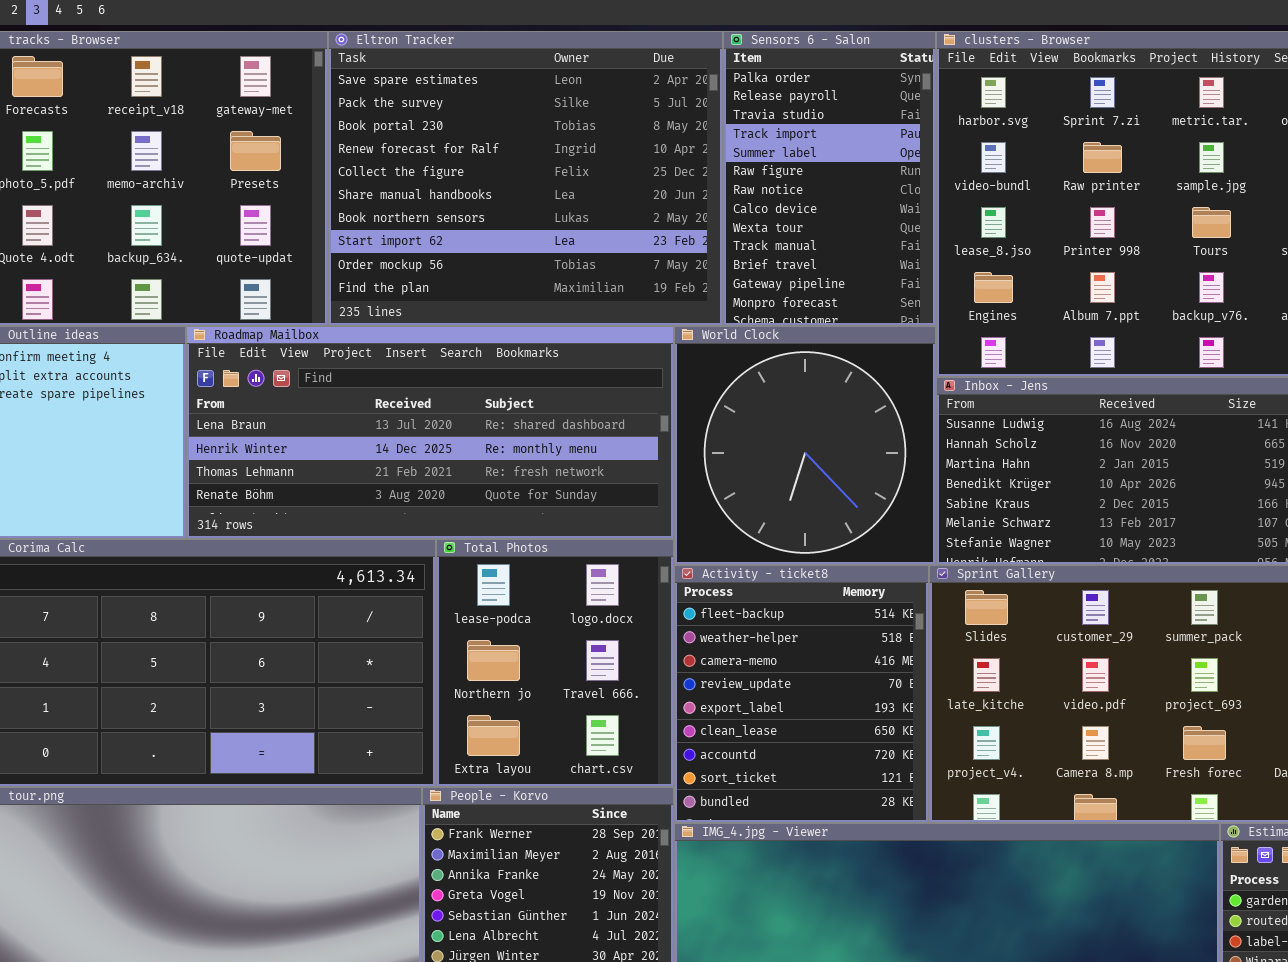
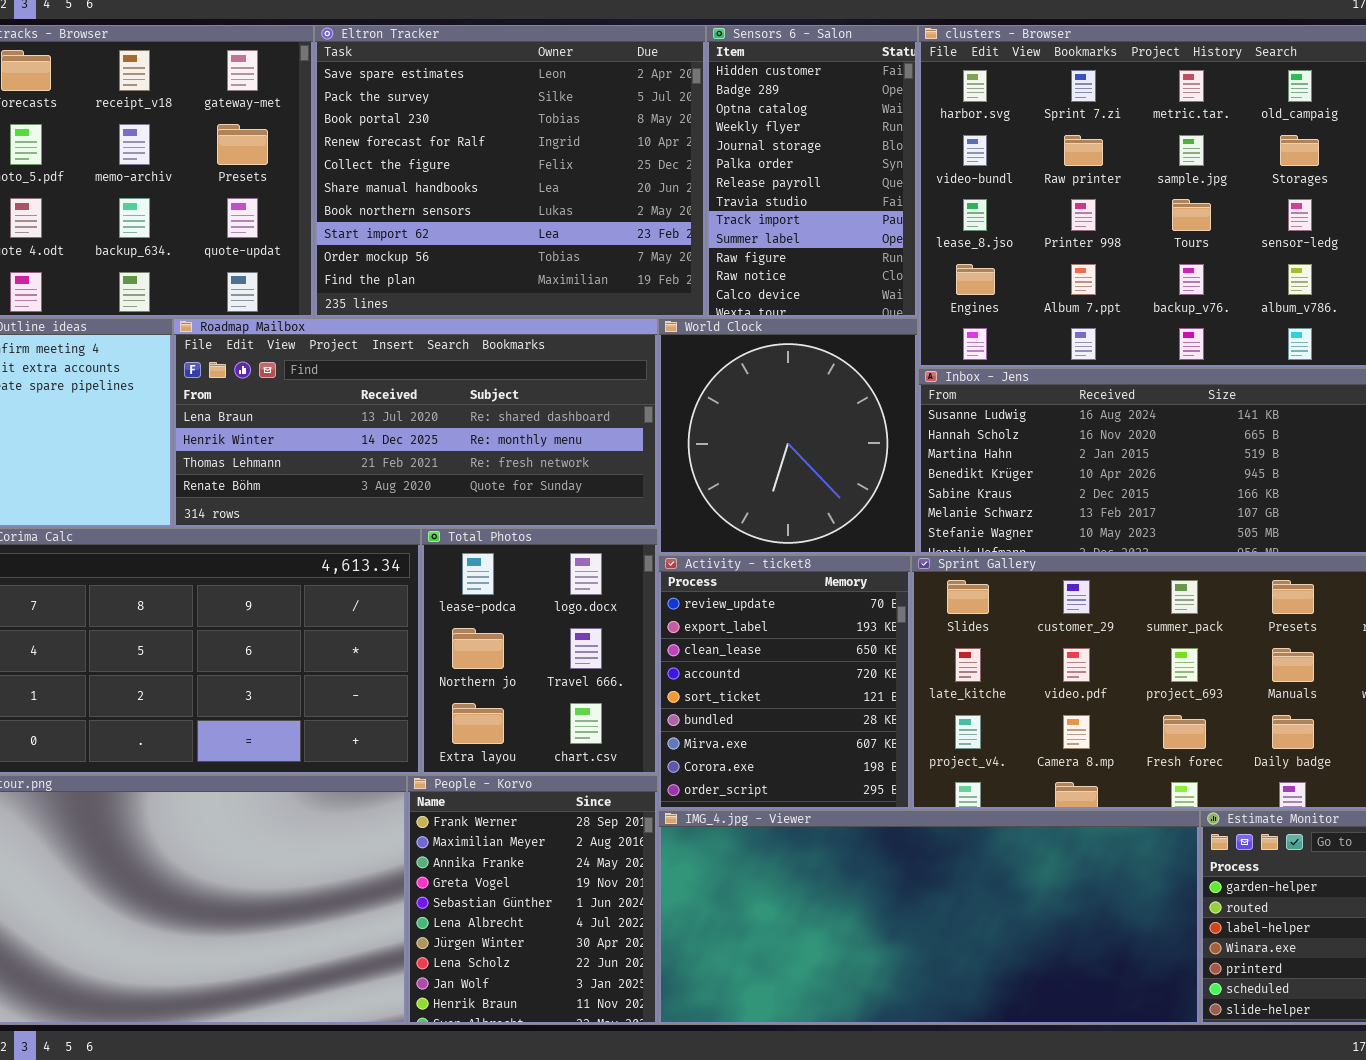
Sensors 6 - Salon: [723,31,936,326] -> [706,25,918,318], scrolled up 5 rows
Activity - ticket8: [674,565,929,823] -> [658,555,911,810], scrolled down 3 rows

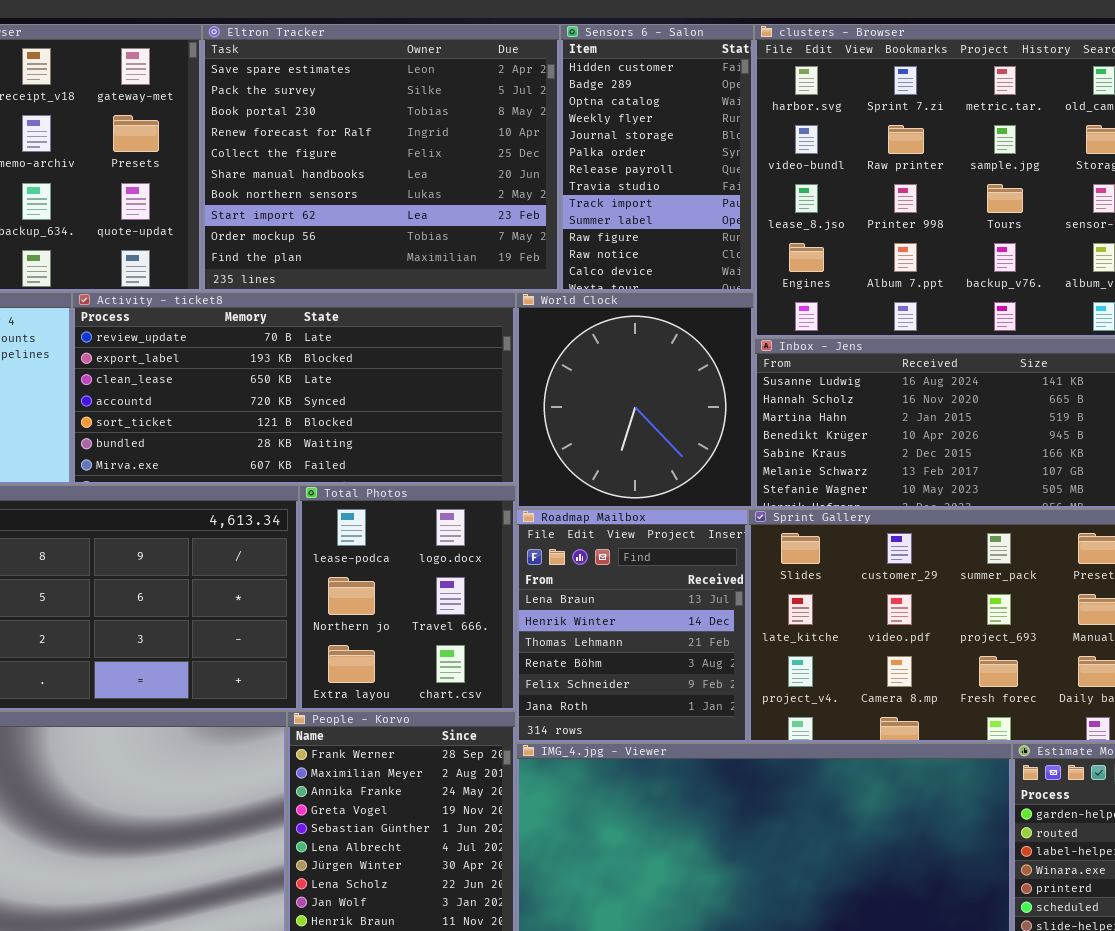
Roadmap Mailbox: [173,318,658,528] -> [516,509,748,743], moved, resized
Activity - ticket8: [658,555,911,810] -> [72,292,516,485], moved, resized

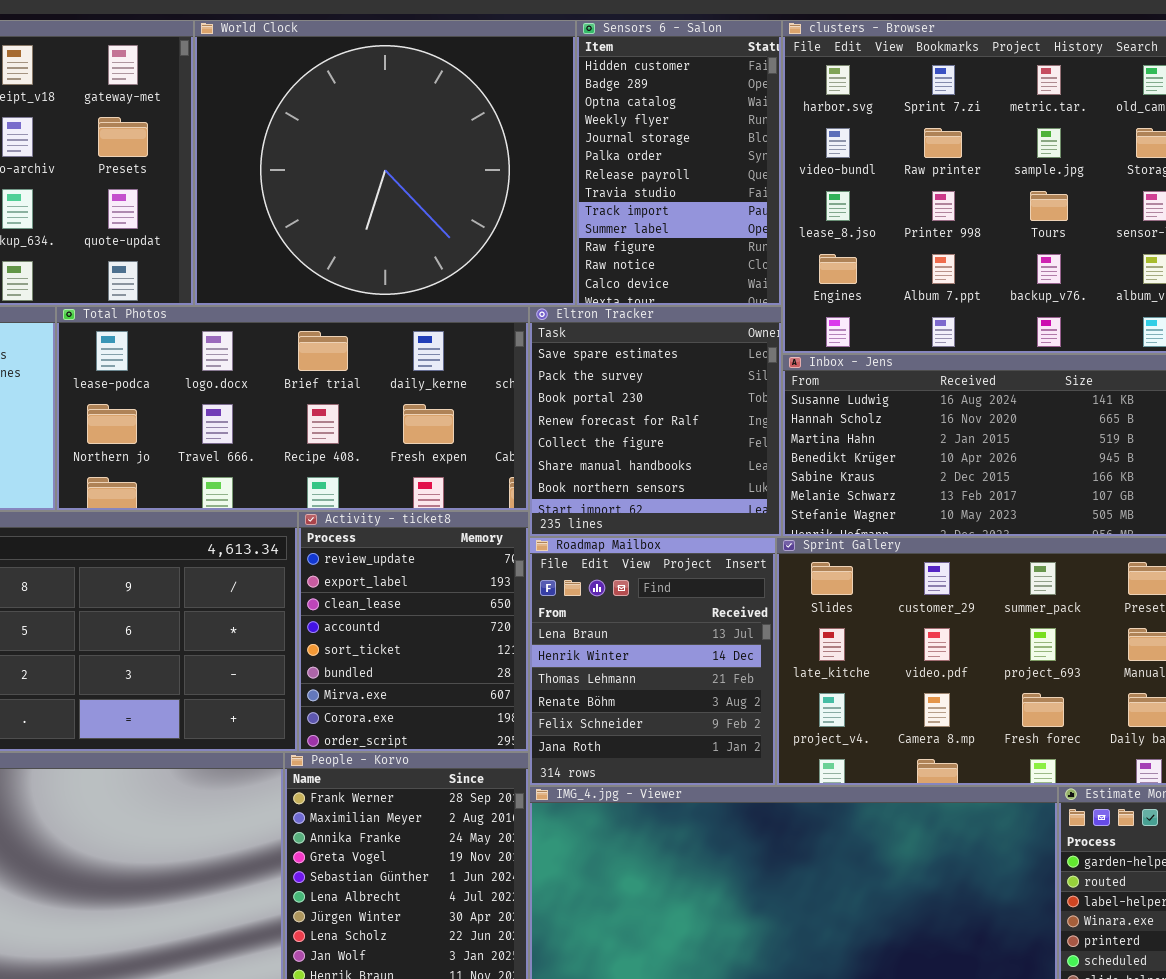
Eltron Tracker: [202,24,560,292] -> [529,306,782,537], moved, resized
Activity - ticket8: [72,292,516,485] -> [298,511,529,752], moved, resized
World Clock: [516,292,754,509] -> [194,20,576,306], moved, resized
Total Photos: [299,485,516,711] -> [56,306,529,511], moved, resized

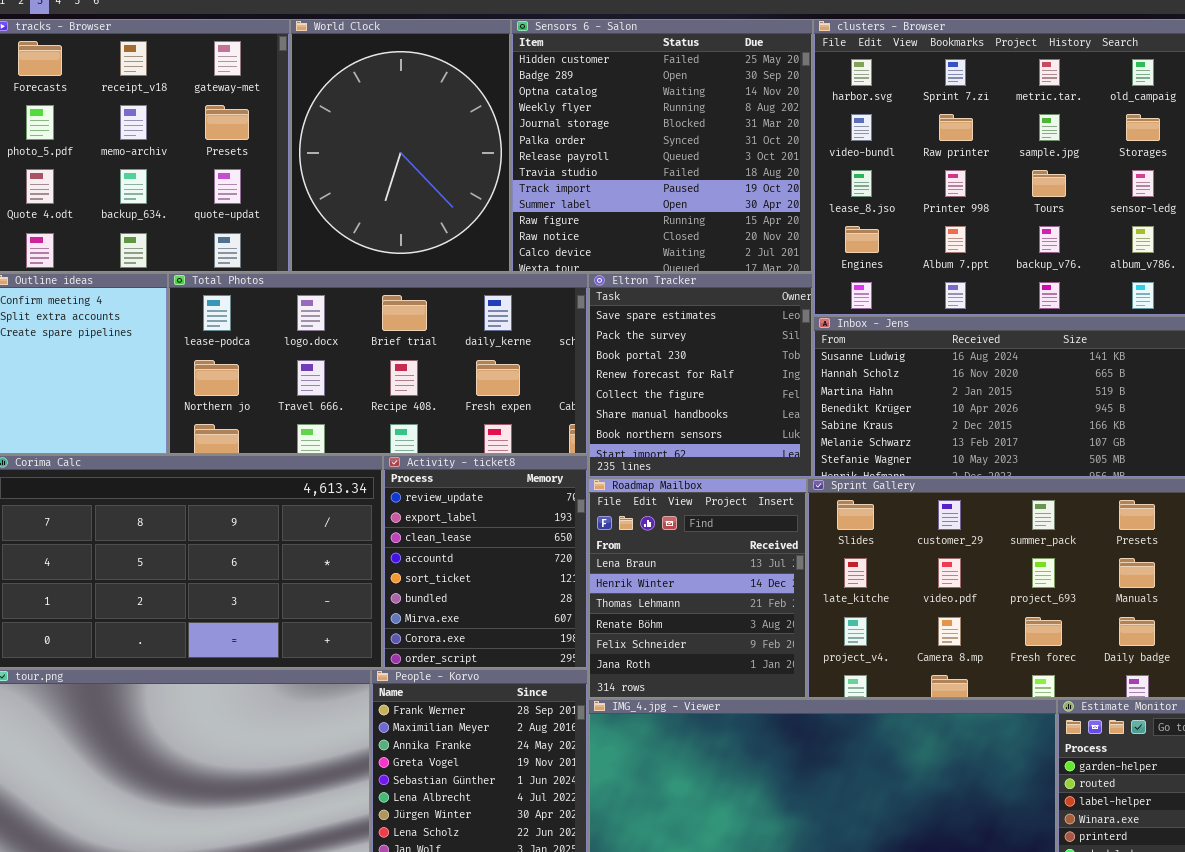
World Clock: [194,20,576,306] -> [290,19,511,273], resized
Sensors 6 - Salon: [576,20,782,306] -> [511,19,813,273], resized

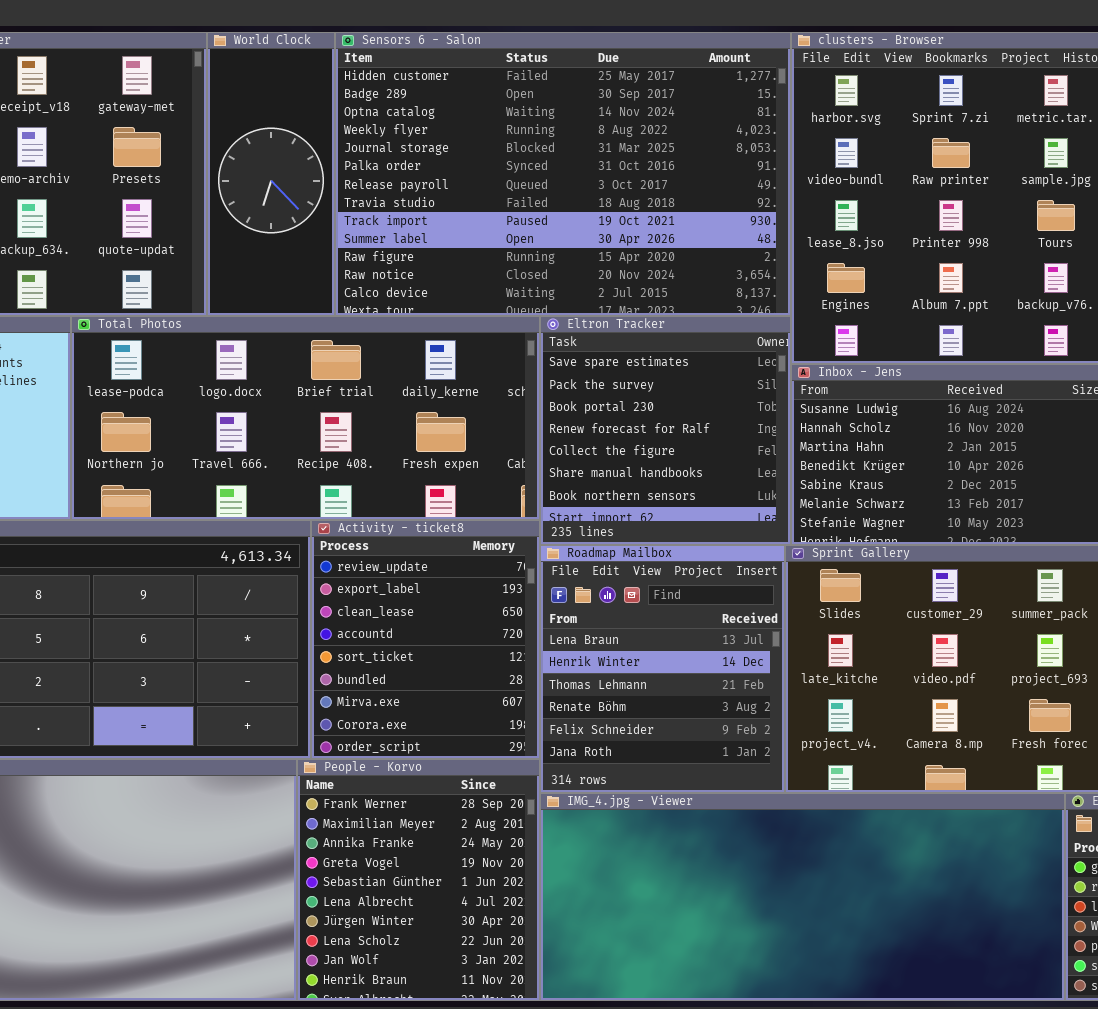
World Clock: [290,19,511,273] -> [207,32,335,316], resized
Sensors 6 - Salon: [511,19,813,273] -> [335,32,791,316], resized

